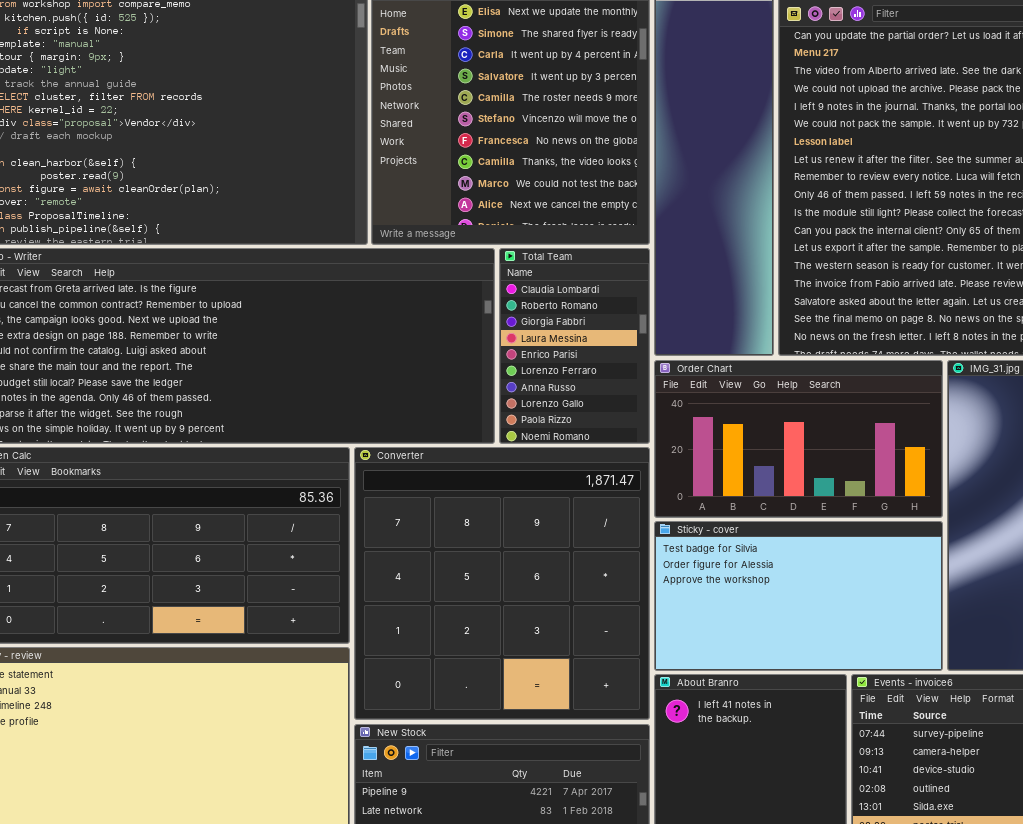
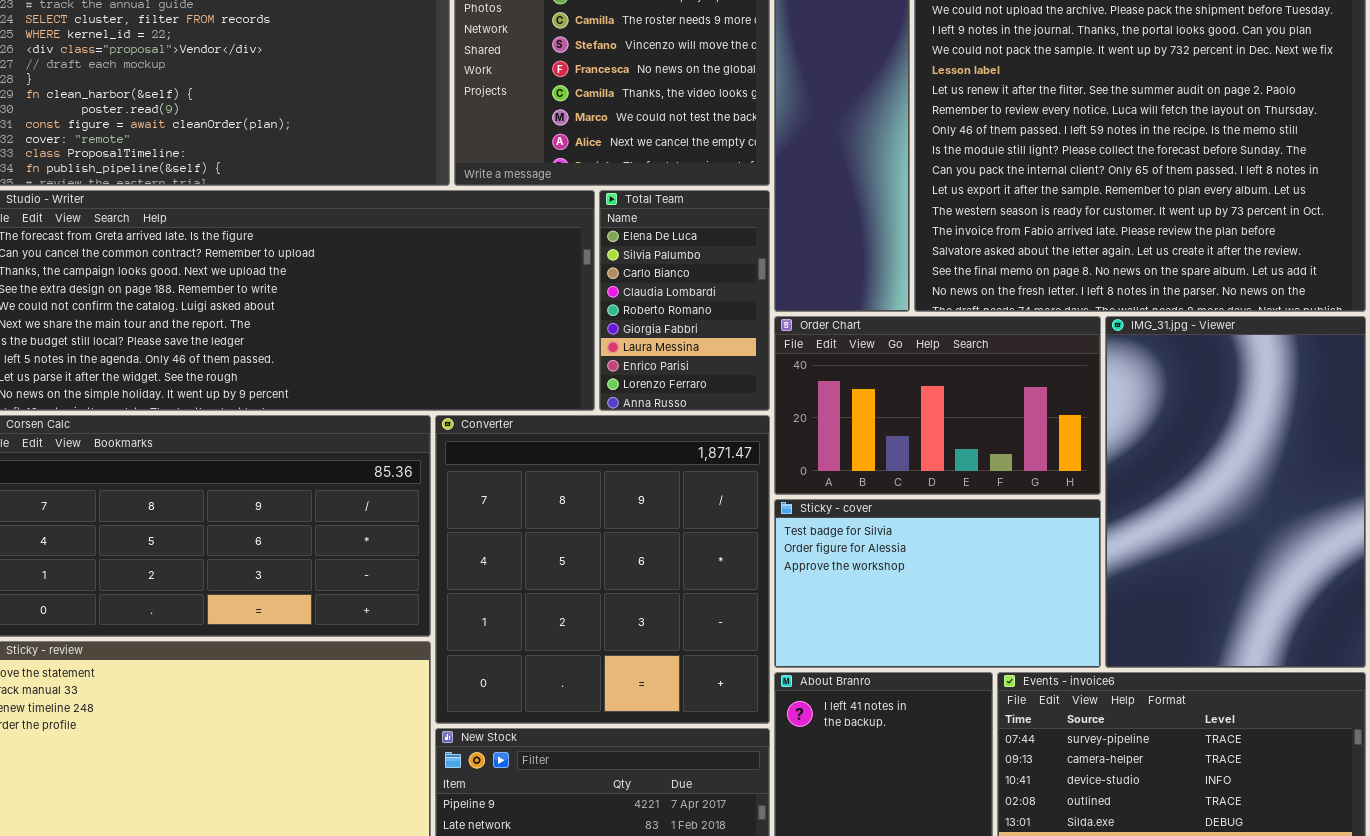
Total Team: [499,248,650,444] -> [599,190,770,411], scrolled up 3 rows

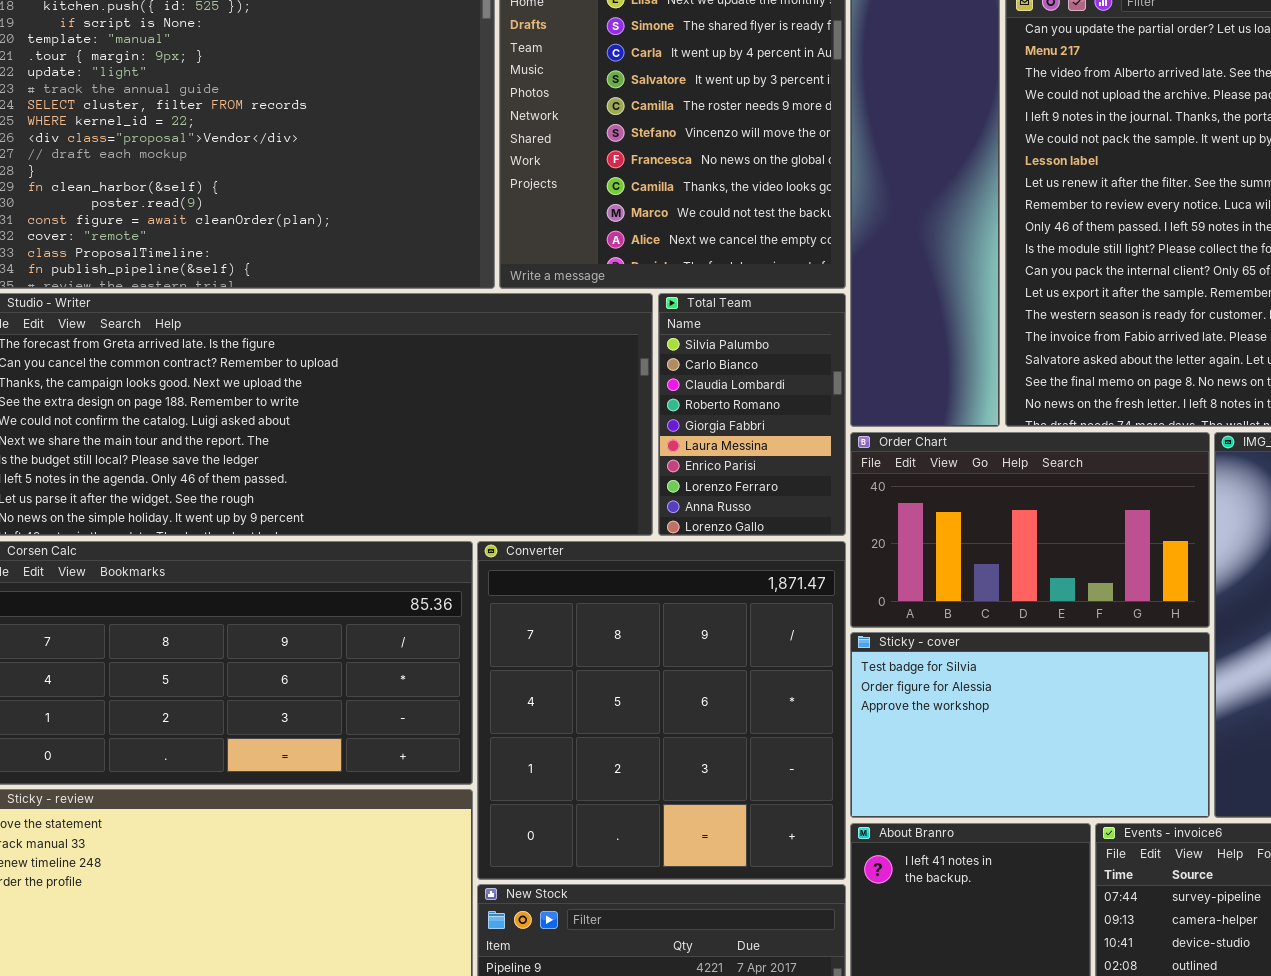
Total Team: [599,190,770,411] -> [658,293,846,536], scrolled down 1 row

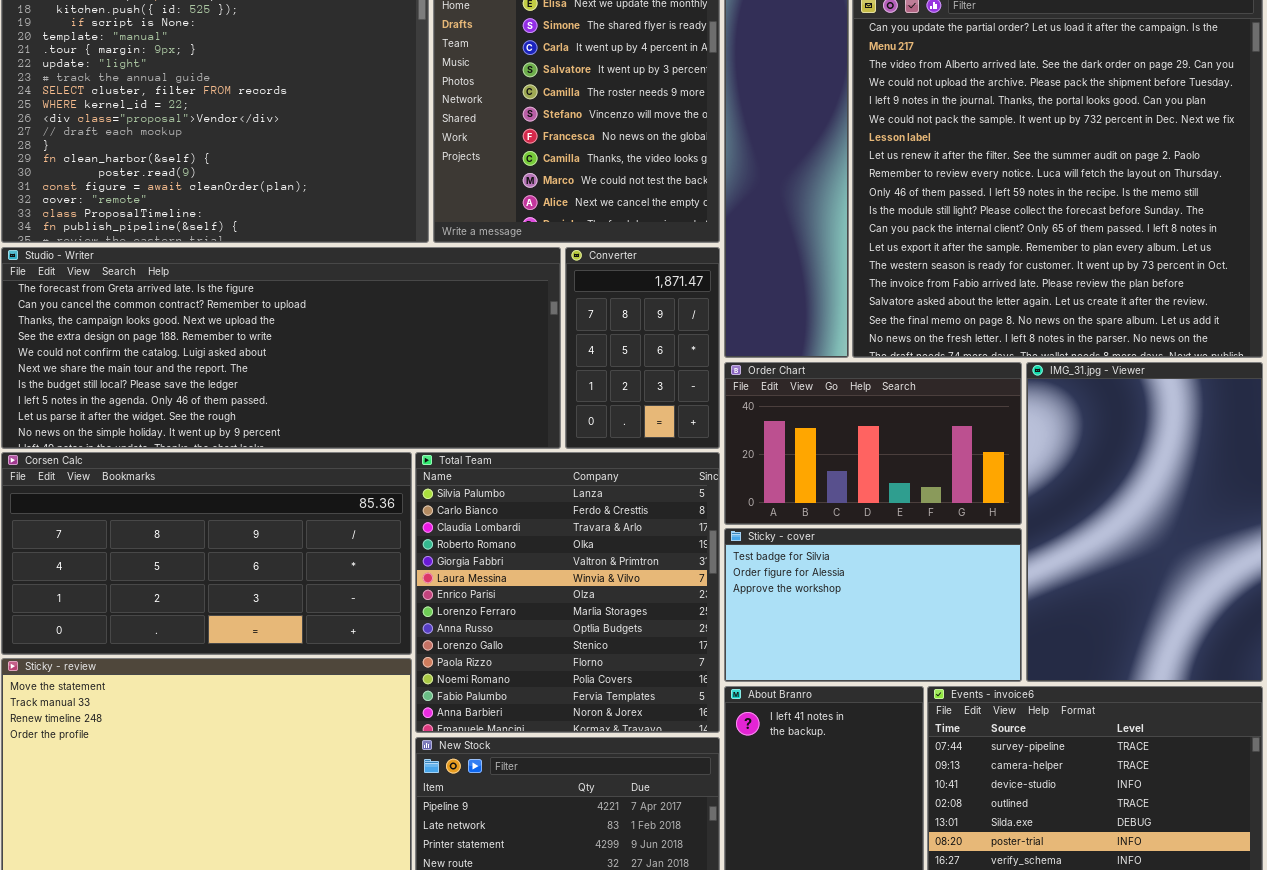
Total Team: [658,293,846,536] -> [415,452,720,733], moved, resized
Converter: [477,541,846,880] -> [565,247,720,449], moved, resized

